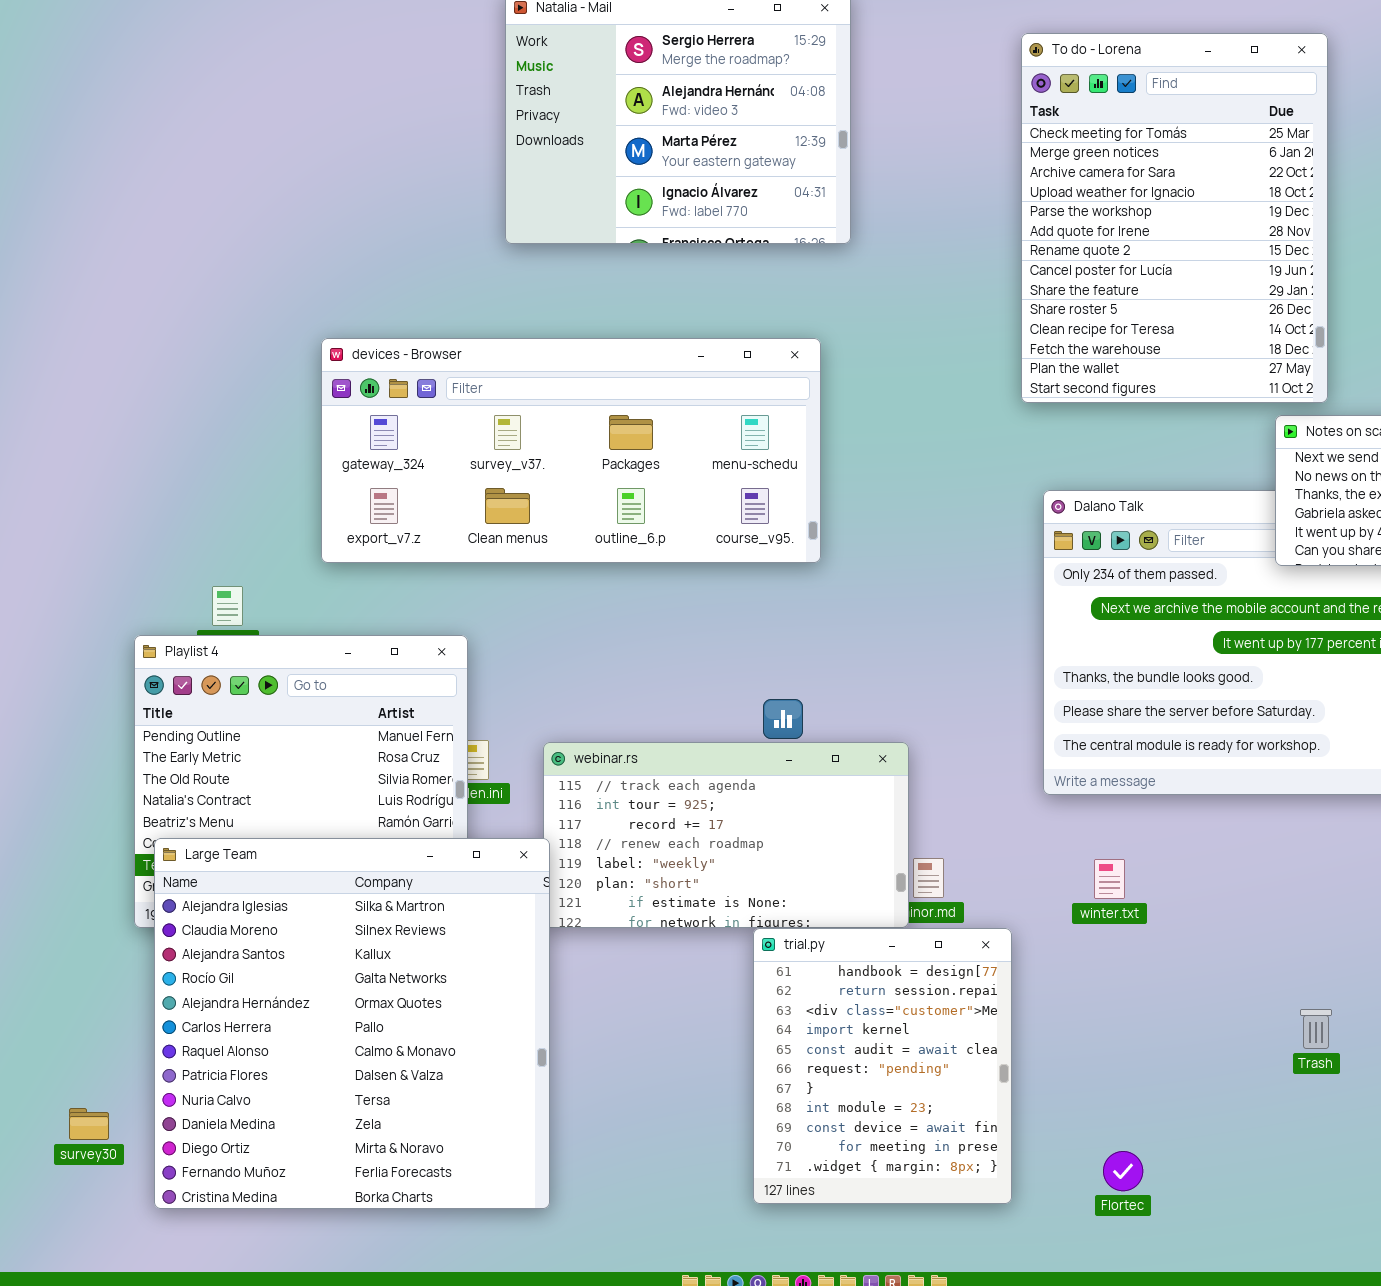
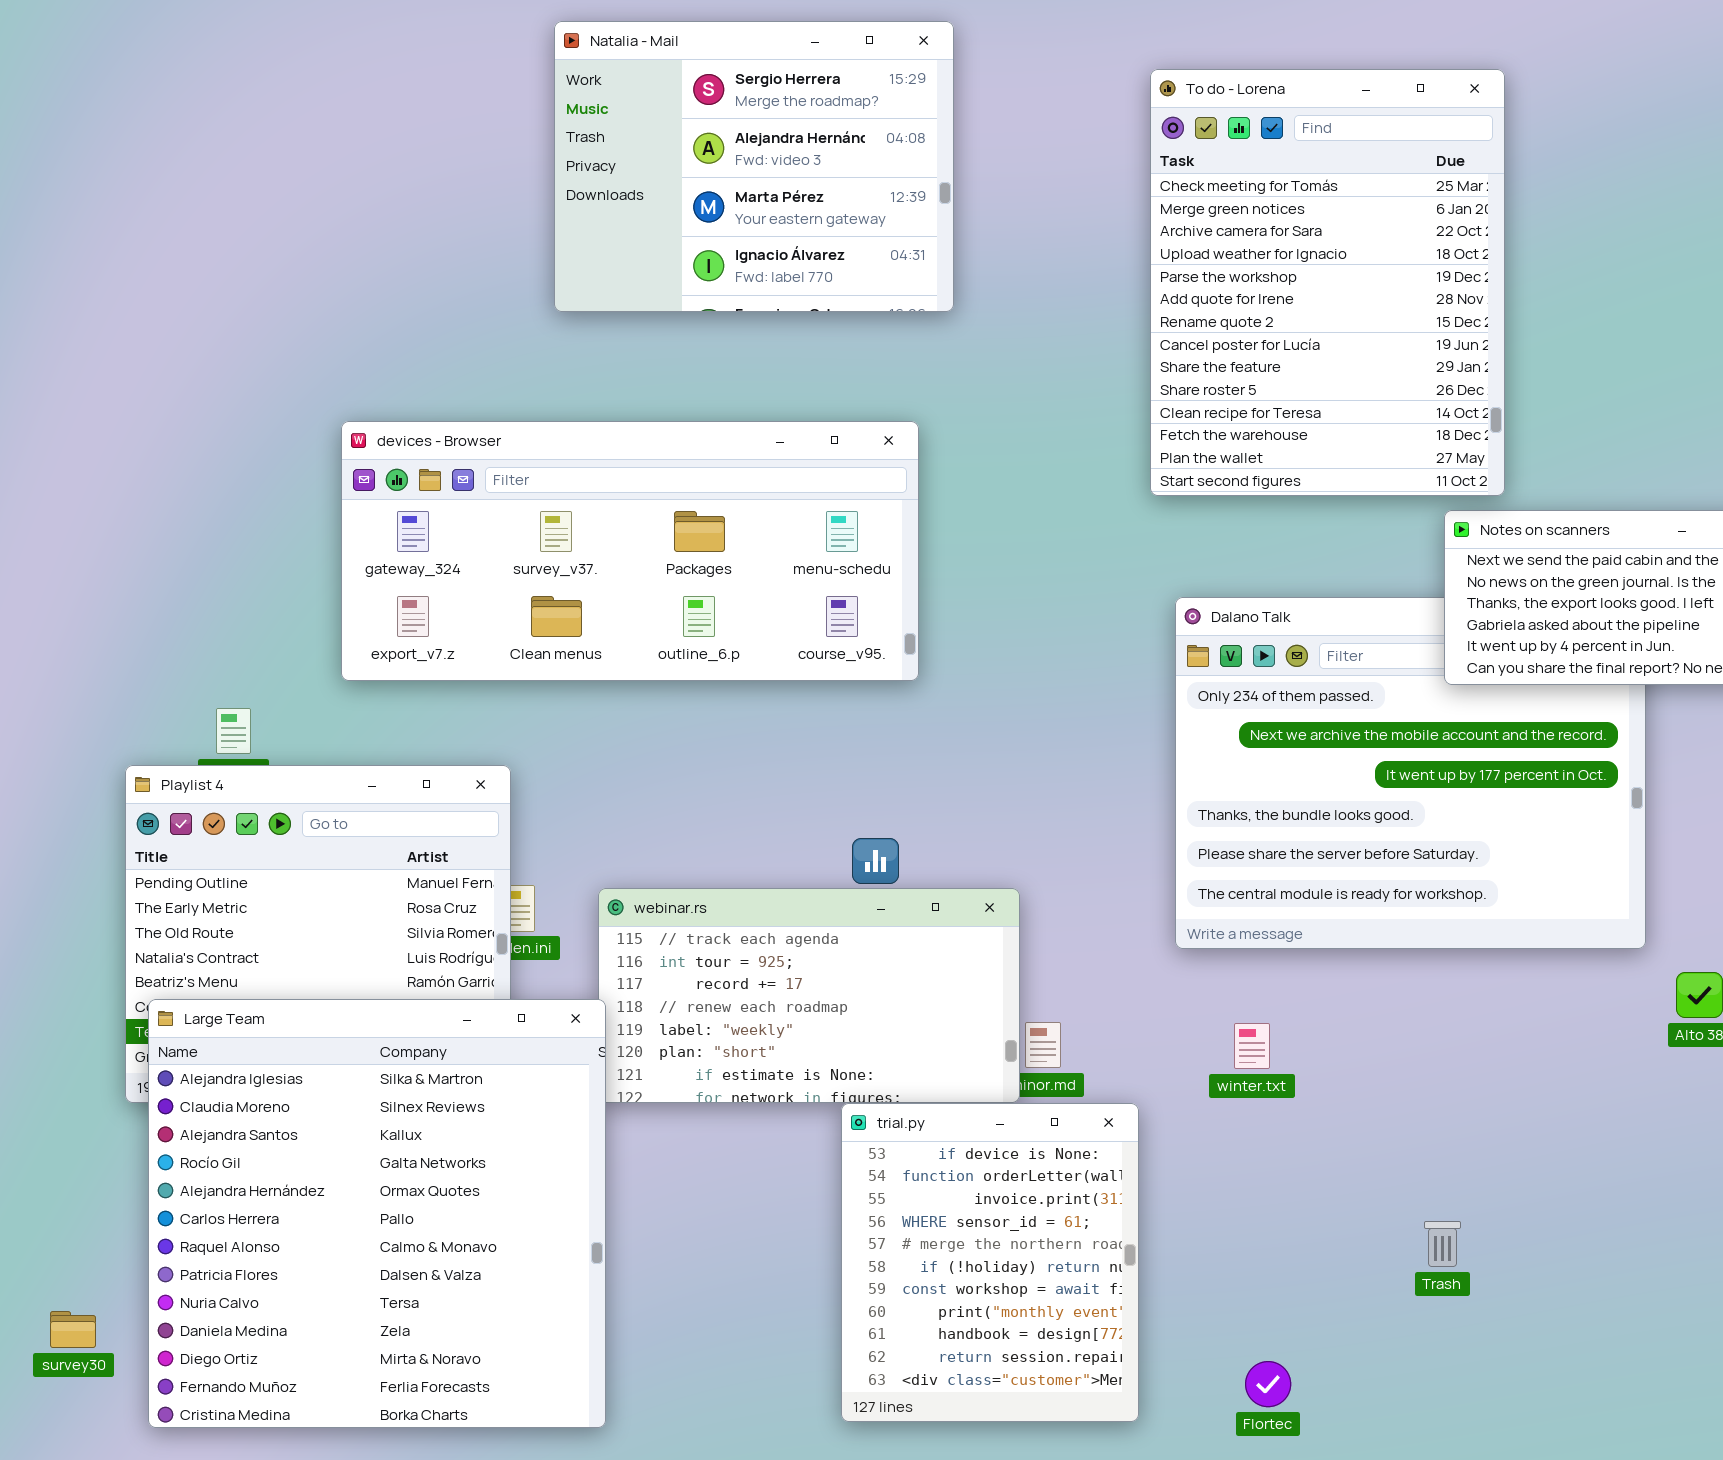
trial.py: [753,928,1012,1204] -> [841,1103,1139,1422], scrolled up 8 rows
Trash: [1300,1009,1332,1049] -> [1424,1221,1461,1267], moved

